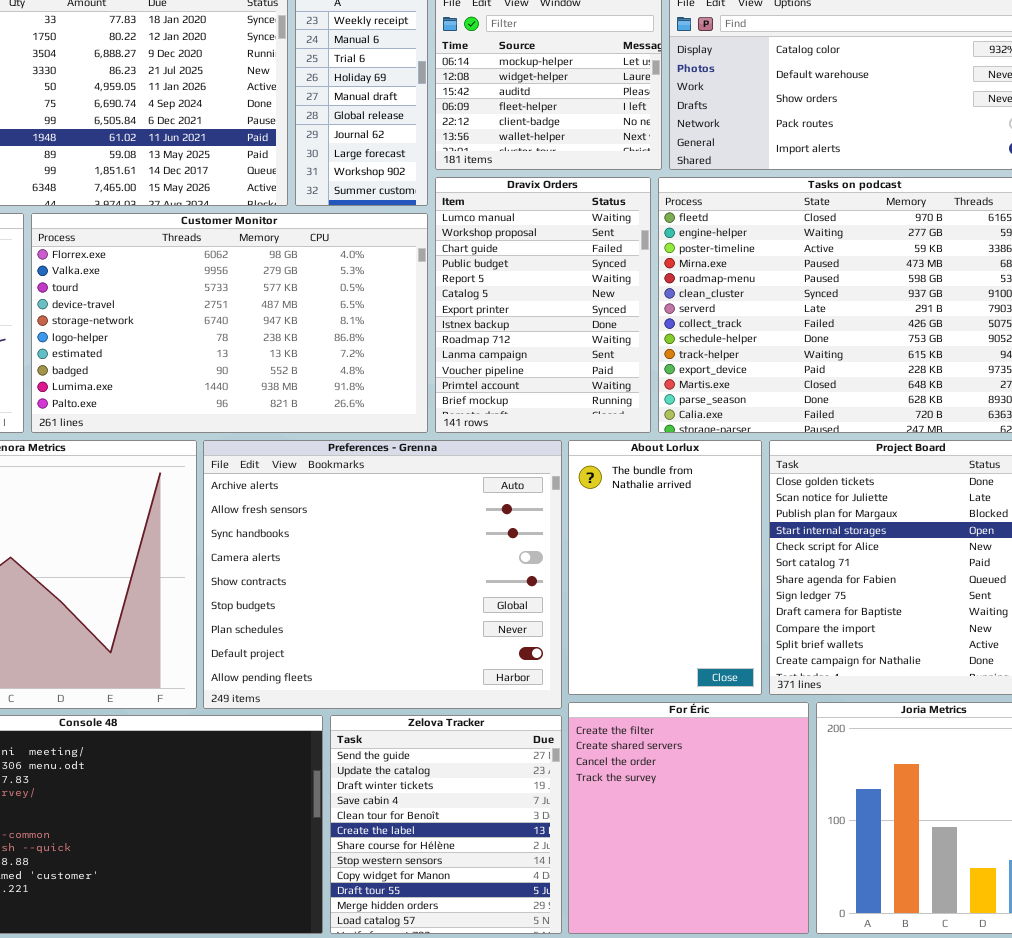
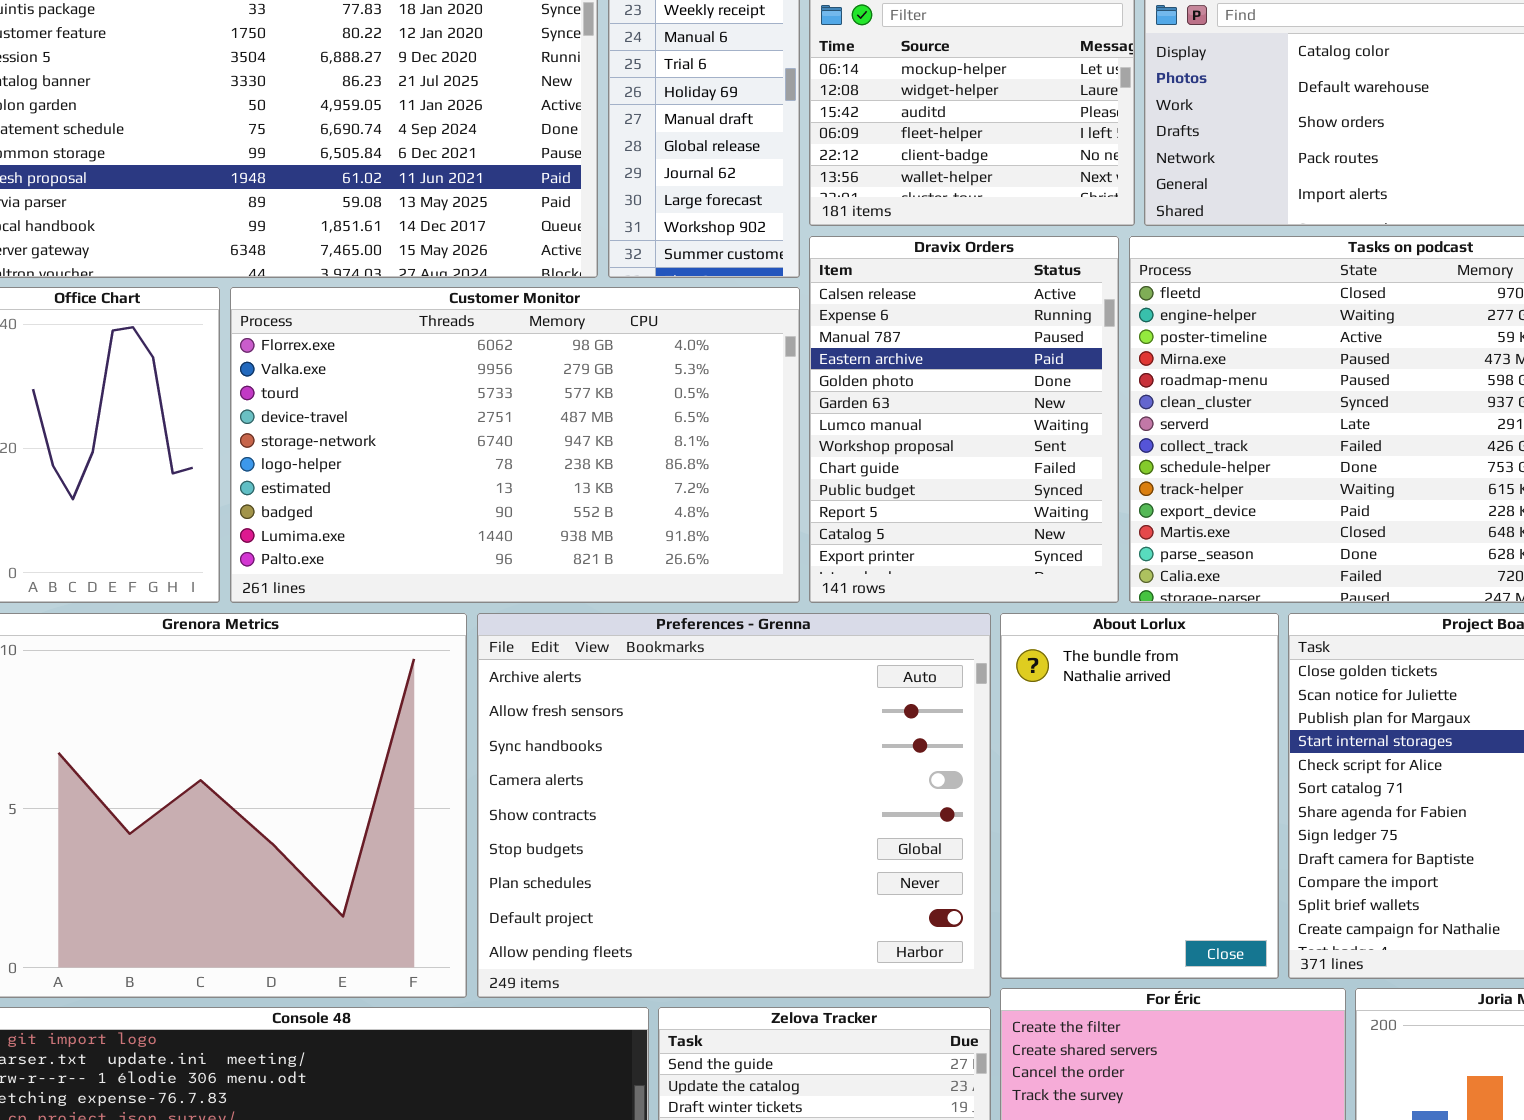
Dravix Orders: [435,177,651,433] -> [809,236,1119,603], scrolled up 6 rows

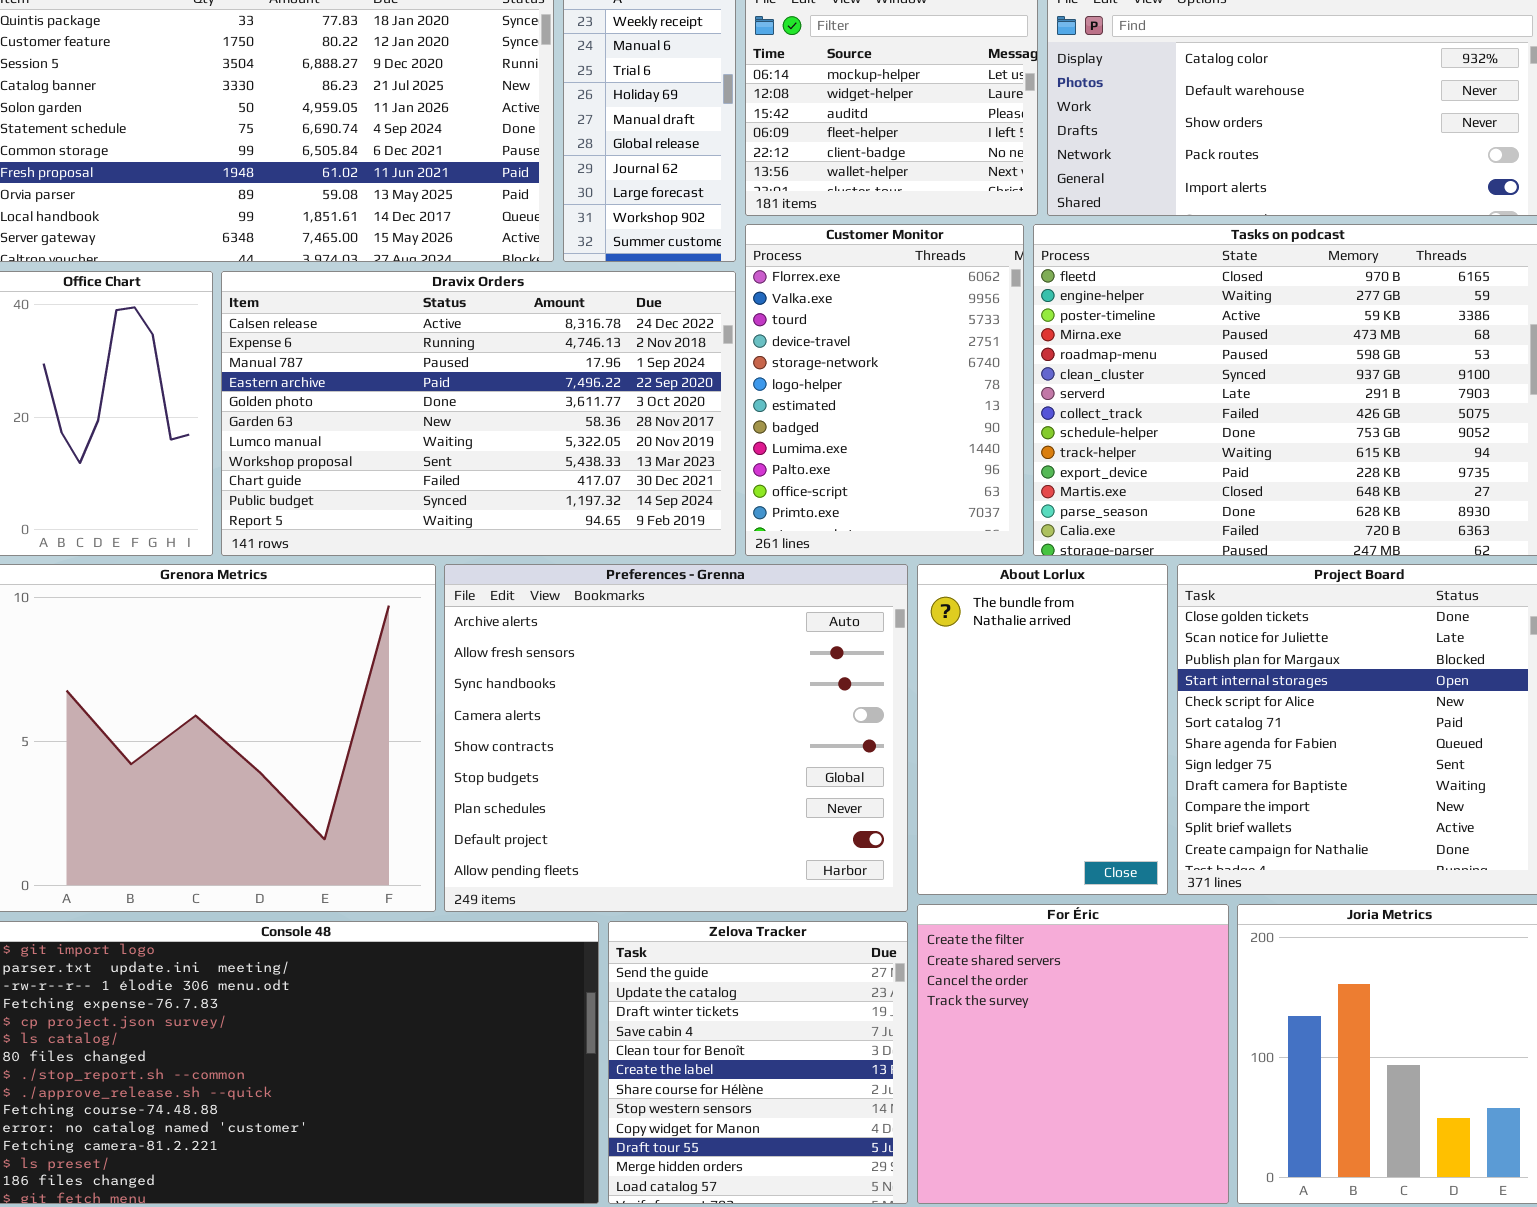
Dravix Orders: [809,236,1119,603] -> [221,271,736,556], moved, resized
Customer Monitor: [230,287,800,603] -> [745,224,1024,556], moved, resized

